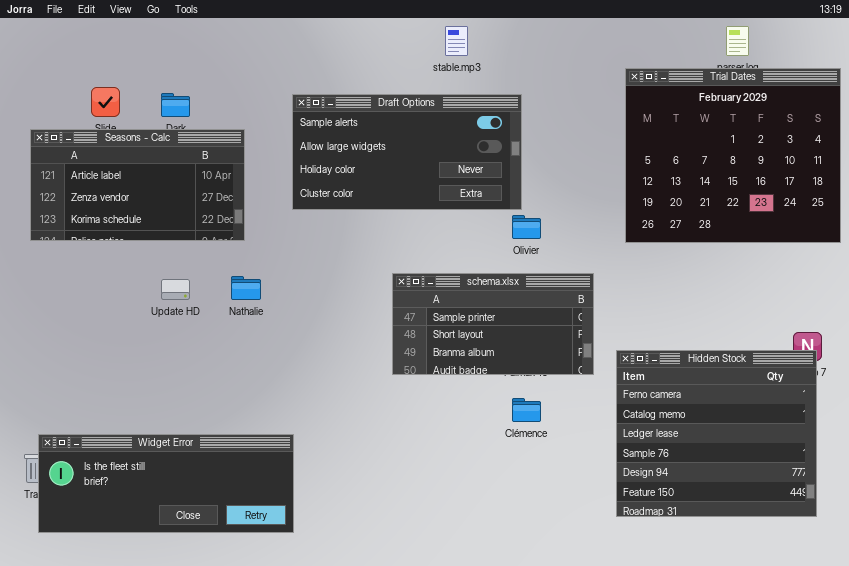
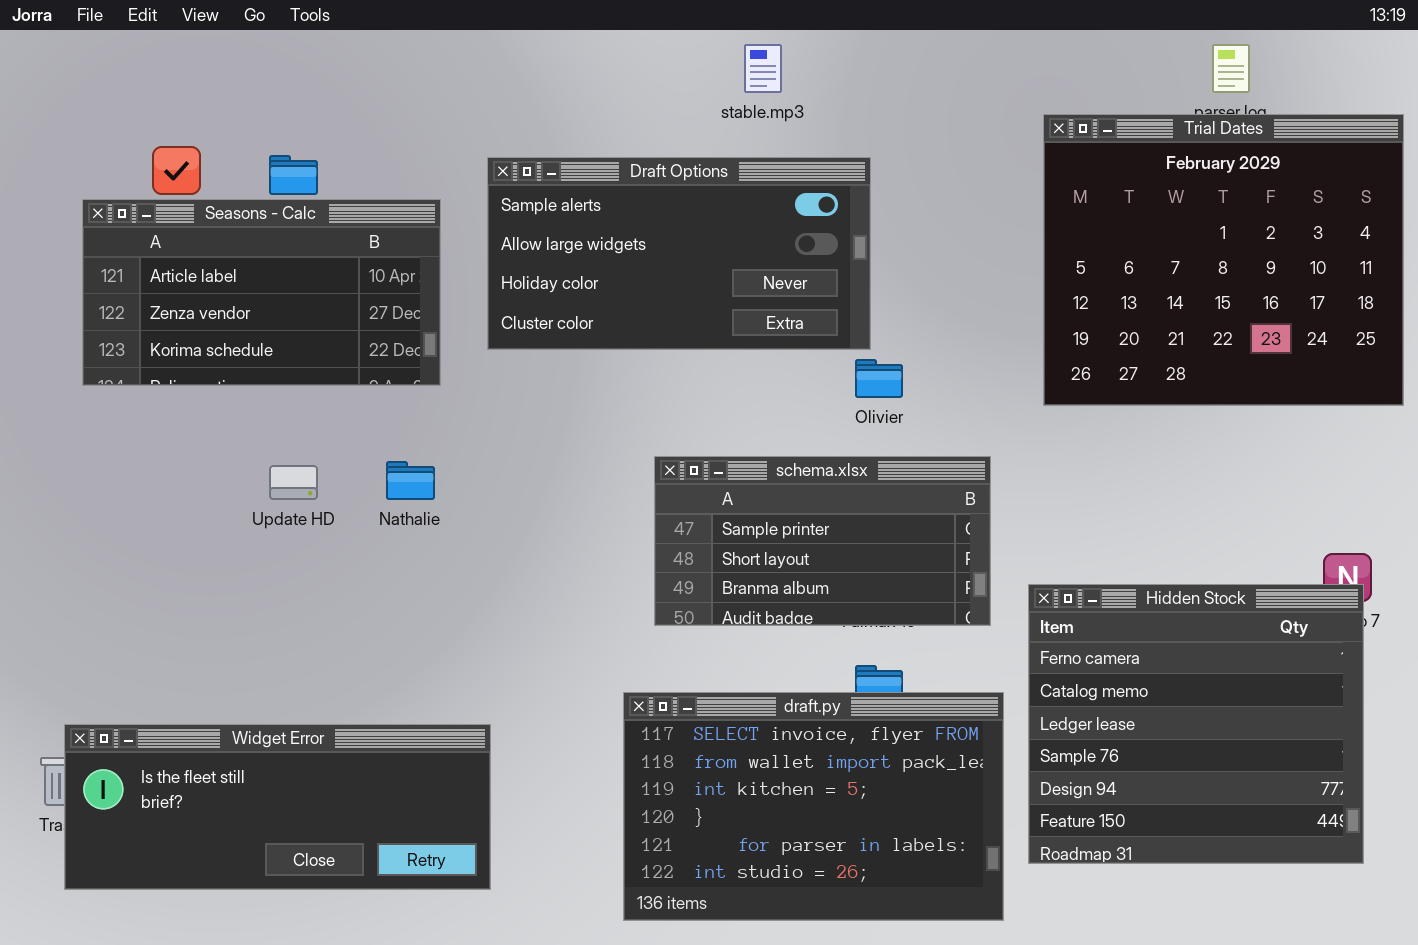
Seasons - Calc: [30,129,245,241] -> [82,199,441,386], moved
draft.py: none -> [623,692,1004,921], opened

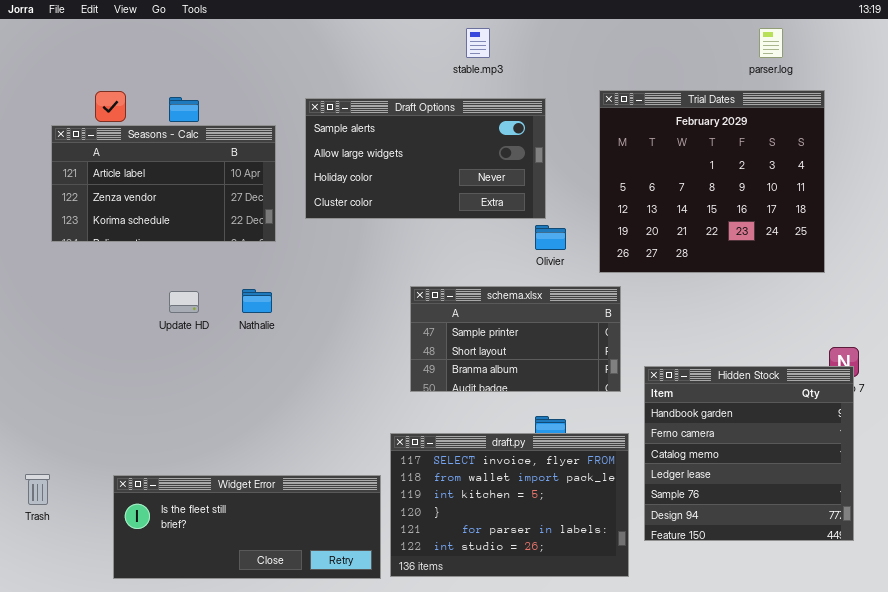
Trial Dates: [1043,114,1404,406] -> [599,90,825,273], moved
Hidden Stock: [1028,584,1364,864] -> [644,366,854,541], scrolled up 1 row
Widget Error: [64,724,491,890] -> [113,475,381,579], moved

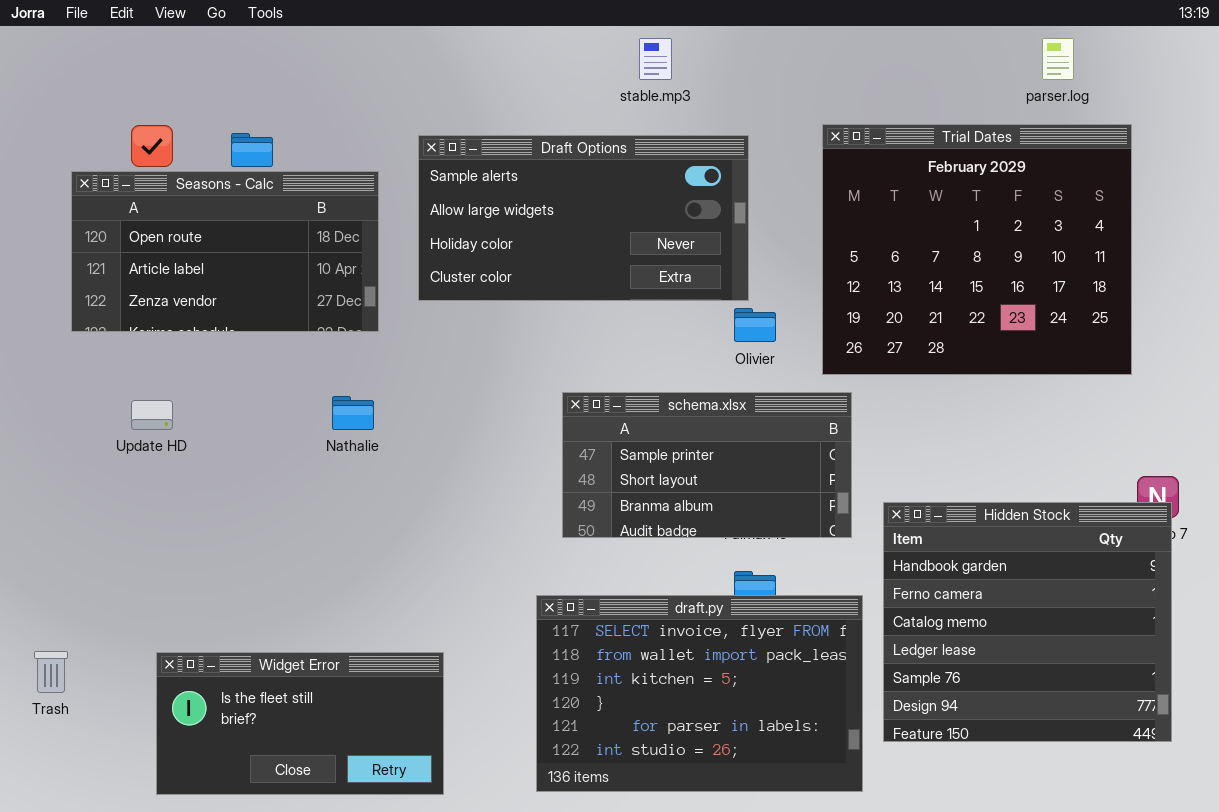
Seasons - Calc: [51,125,276,242] -> [71,171,379,332], scrolled up 1 row
Update HD: [169,291,199,313] -> [131,400,173,430], moved
Widget Error: [113,475,381,579] -> [156,652,444,795], resized

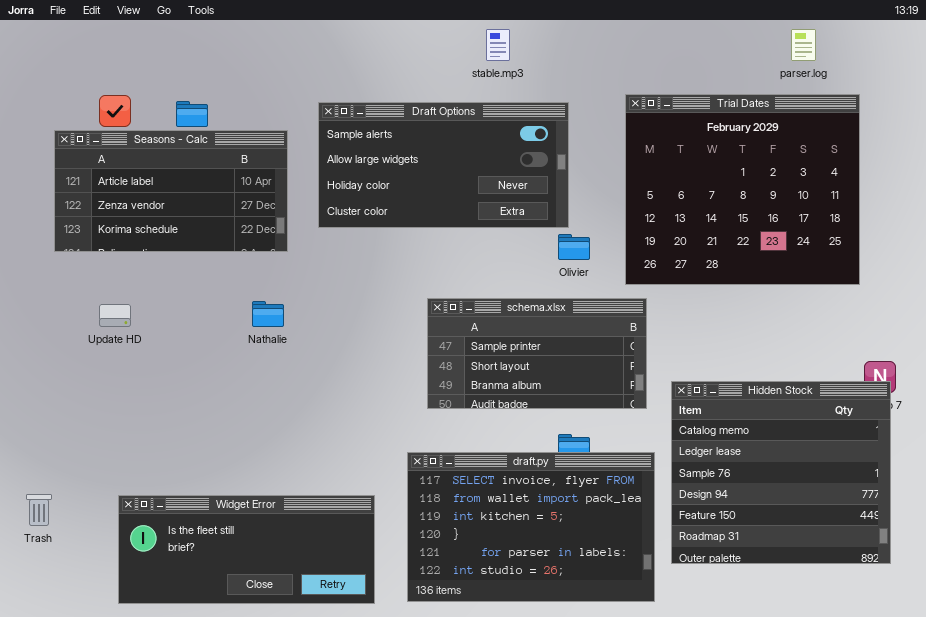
Seasons - Calc: [71,171,379,332] -> [54,130,288,252], scrolled down 1 row
Hidden Stock: [883,502,1172,742] -> [671,381,891,564], scrolled down 2 rows
Widget Error: [156,652,444,795] -> [118,495,375,604], resized

